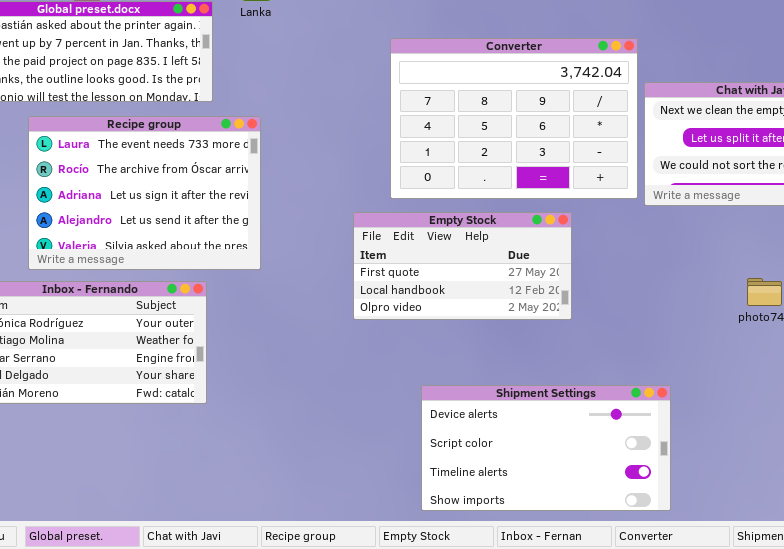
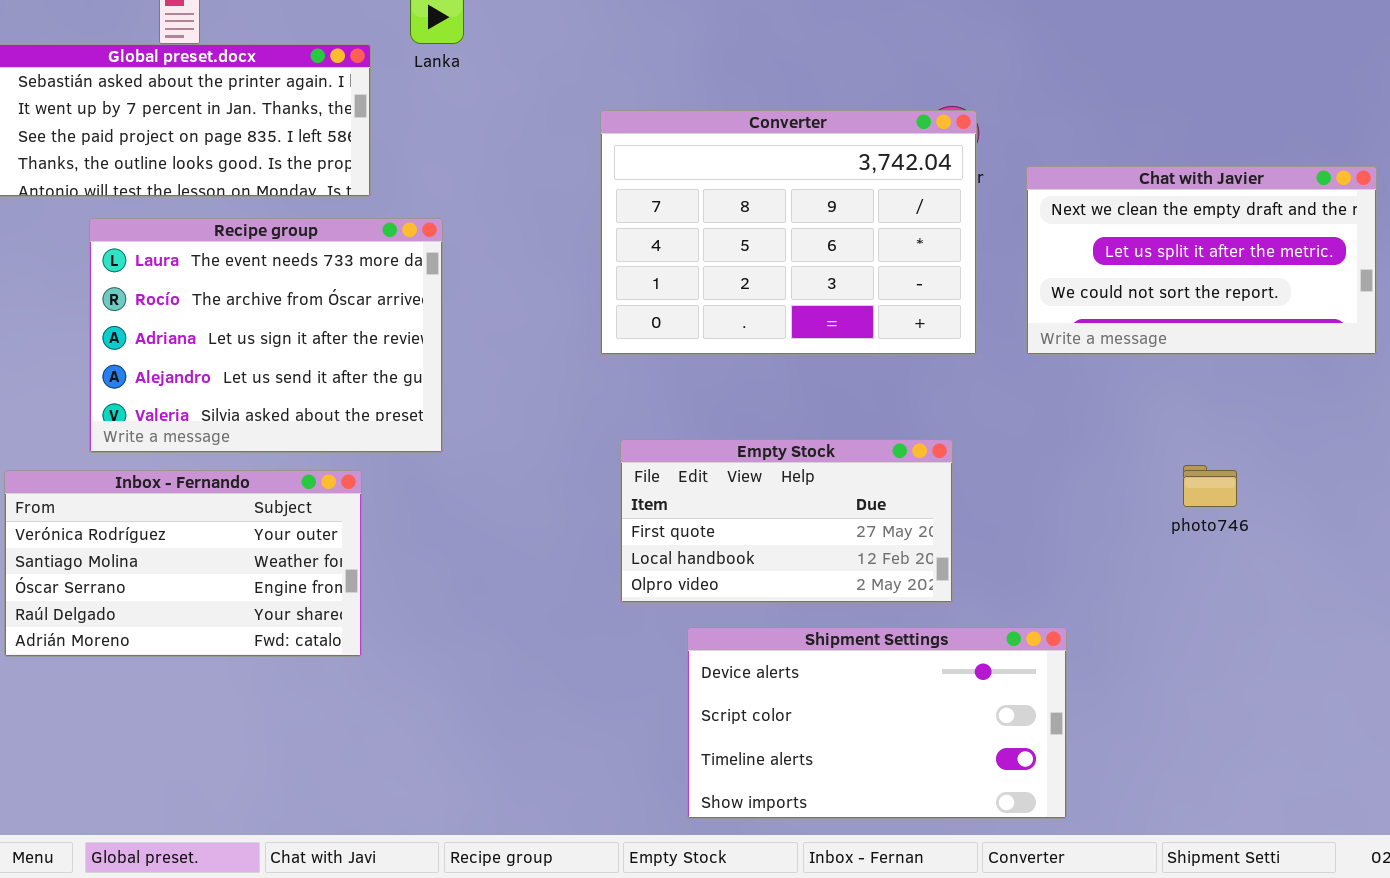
Converter: [390,38,638,199] -> [600,110,977,355], moved
Empty Stock: [353,212,572,320] -> [620,439,953,603], moved

